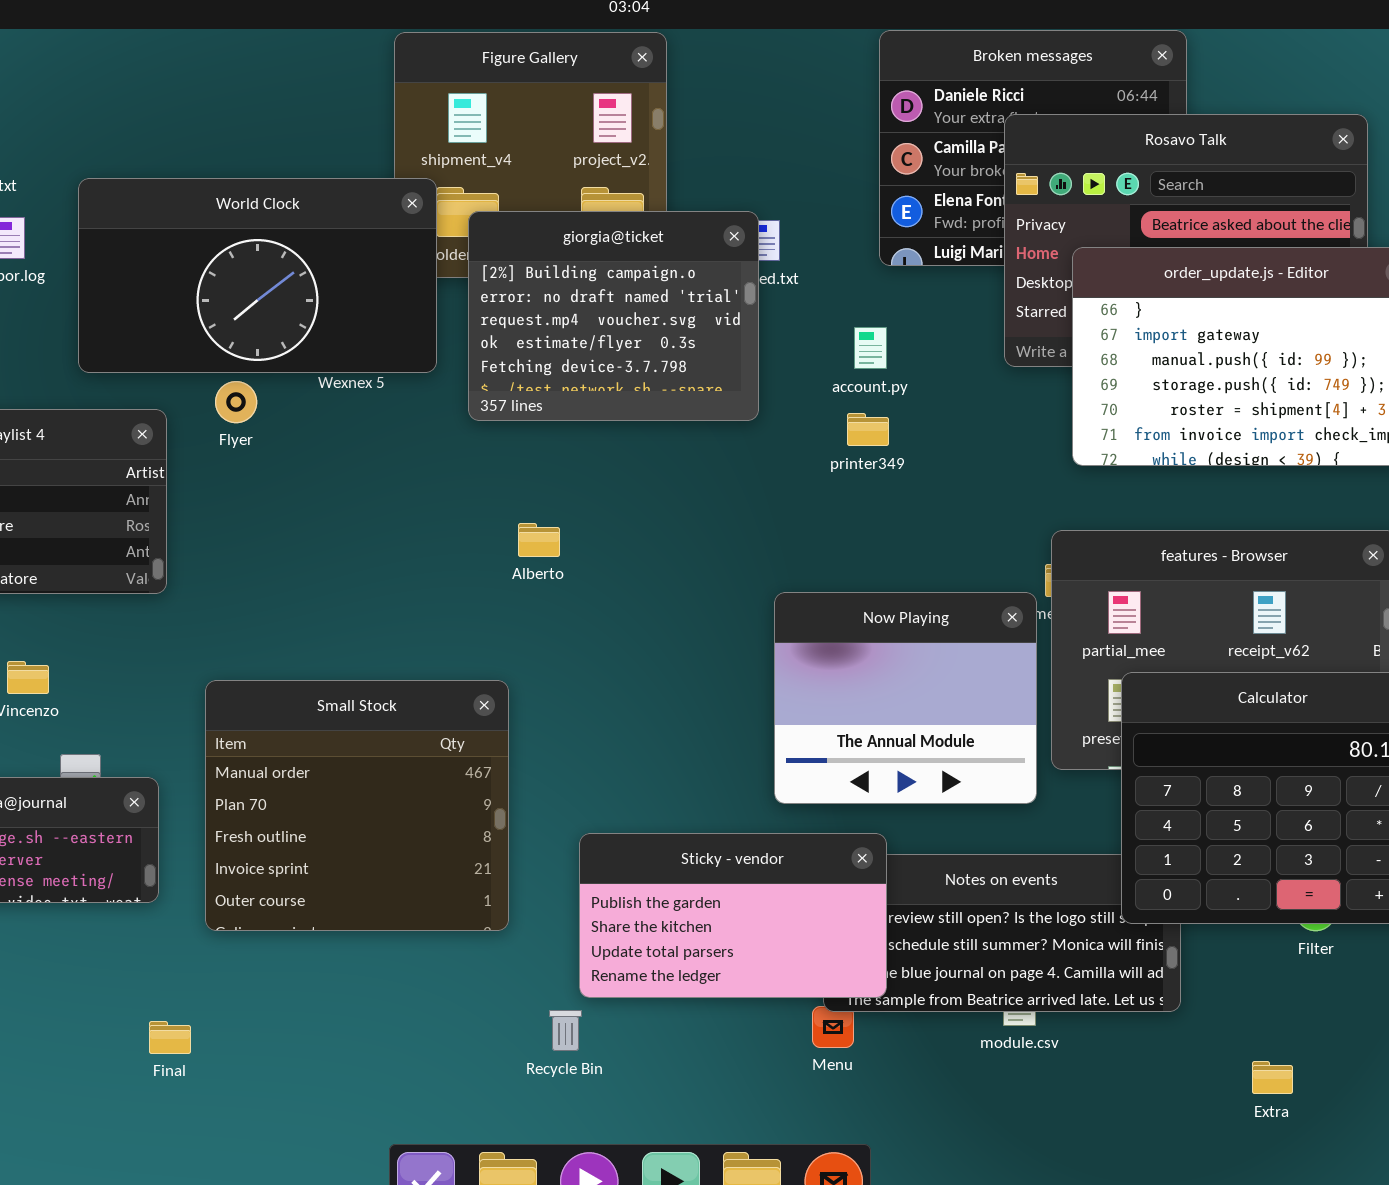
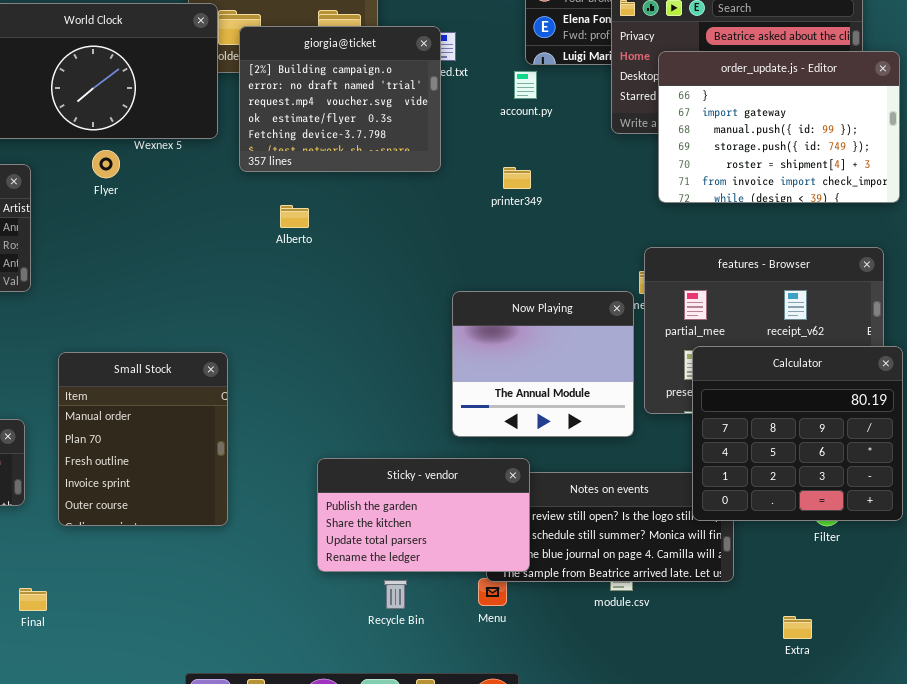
account.py: [854,327,887,369] -> [514,71,537,99], moved
Flyer: [215,381,257,423] -> [92,150,120,178], moved
Alberto: [518,523,560,557] -> [280,205,309,228], moved
Small Stock: [205,680,509,931] -> [58,352,228,526], resized
Recycle Bin: [549,1010,582,1051] -> [384,580,407,609], moved

